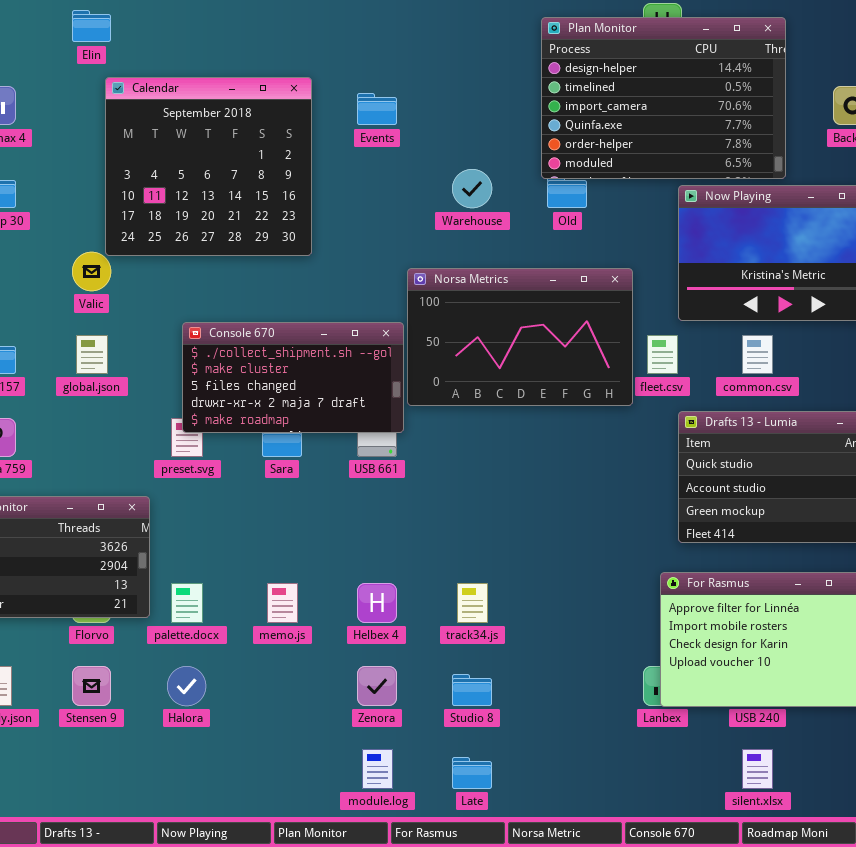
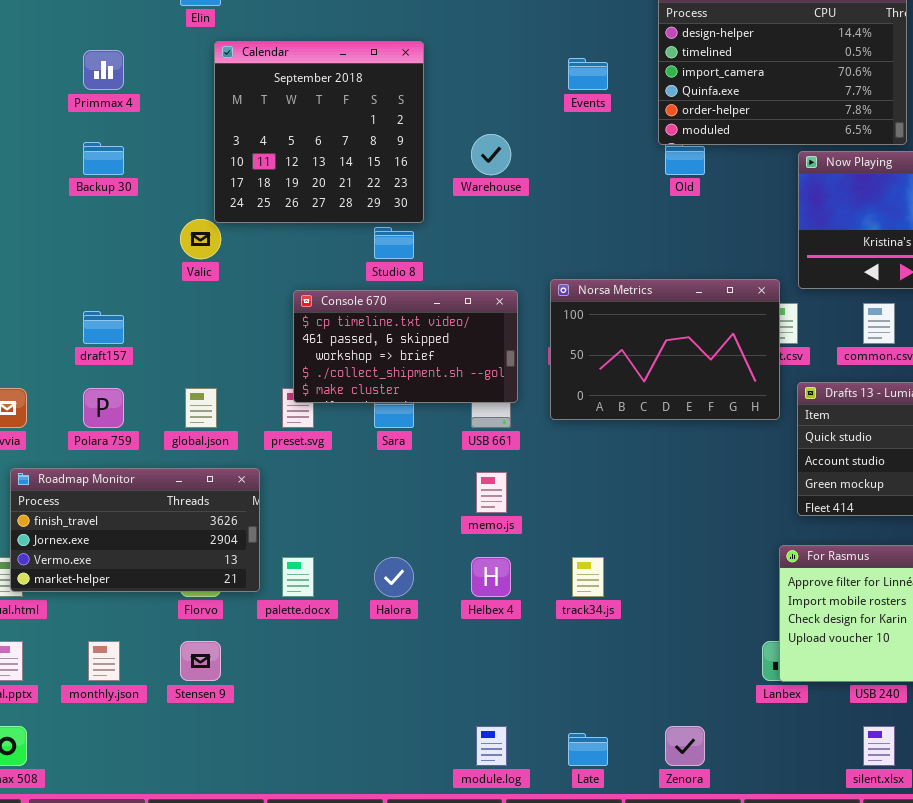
Events: [357,93,397,125] -> [568,58,608,90], moved
Warehouse: [452,169,492,208] -> [471,134,511,175], moved
Norsa Metrics: [407,268,633,406] -> [550,279,780,420], moved
Console 670: [182,322,404,433] -> [293,290,518,403], scrolled up 3 rows
global.json: [76,335,108,374] -> [185,388,217,428], moved
memo.js: [267,583,298,623] -> [476,472,507,513], moved
Halora: [167,666,206,706] -> [374,557,414,597], moved
Zenora: [357,666,397,706] -> [665,726,705,766], moved
Studio 8: [452,674,492,706] -> [374,227,414,259], moved

